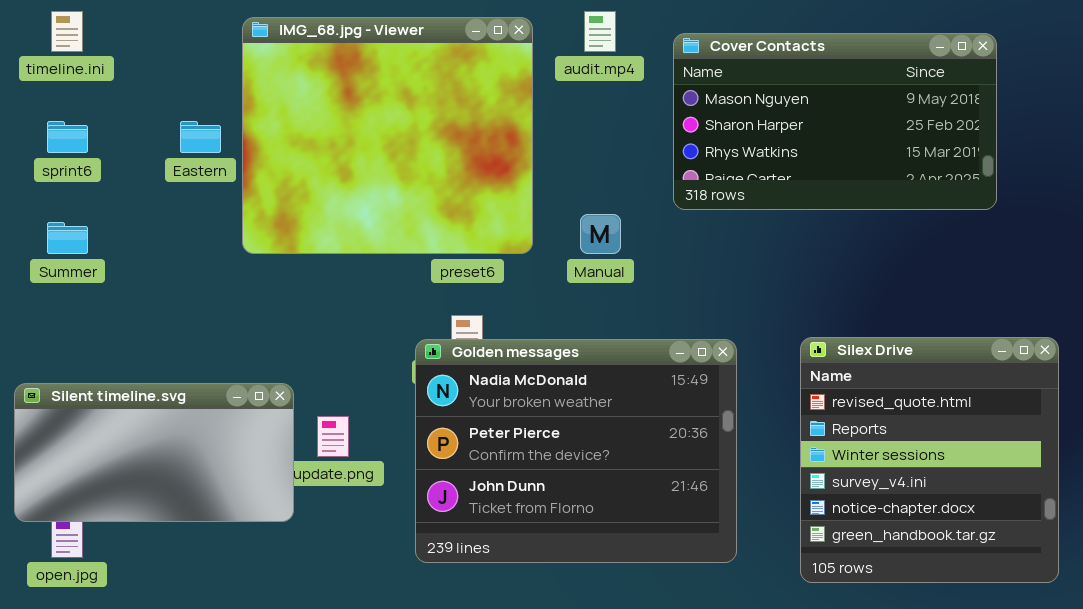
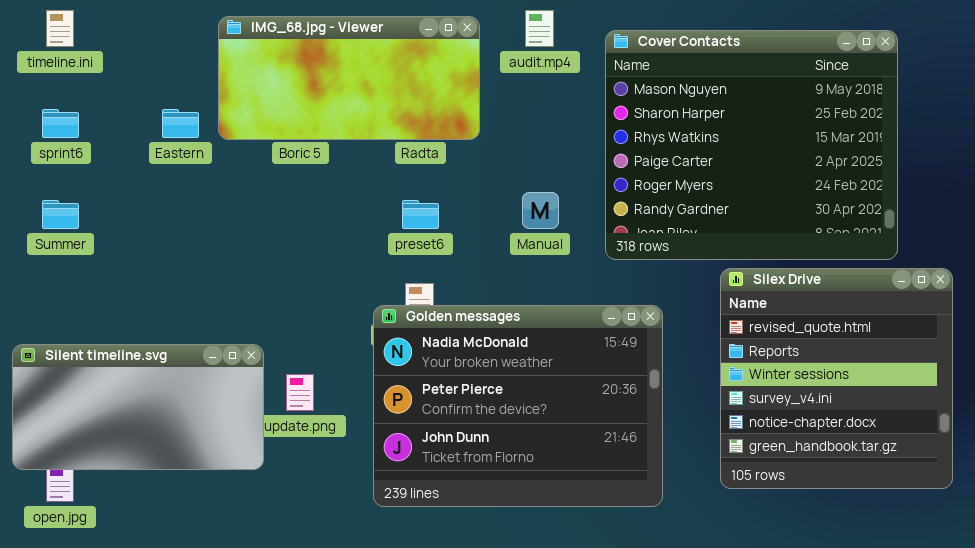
IMG_68.jpg - Viewer: [242,17,533,254] -> [218,16,480,140], resized
Cover Contacts: [673,33,997,210] -> [605,30,898,260], resized
Silex Drive: [800,337,1059,583] -> [720,268,953,489], moved

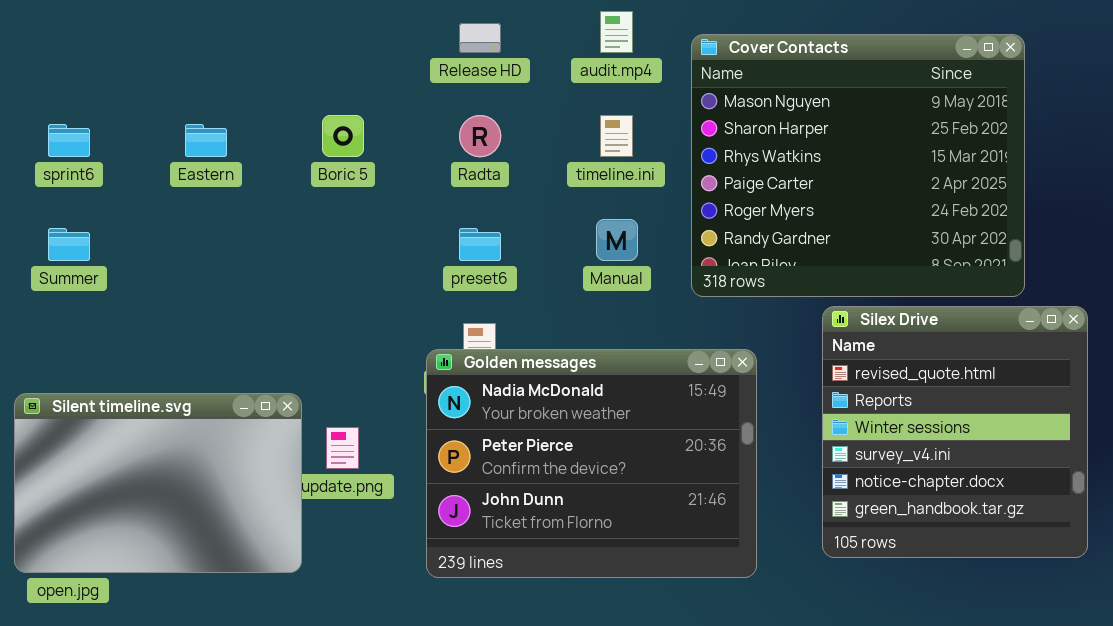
timeline.ini: [46,10,74,47] -> [600,115,633,157], moved
IMG_68.jpg - Viewer: [218,16,480,140] -> none, closed
Silent timeline.svg: [12,344,264,470] -> [14,393,302,573], resized

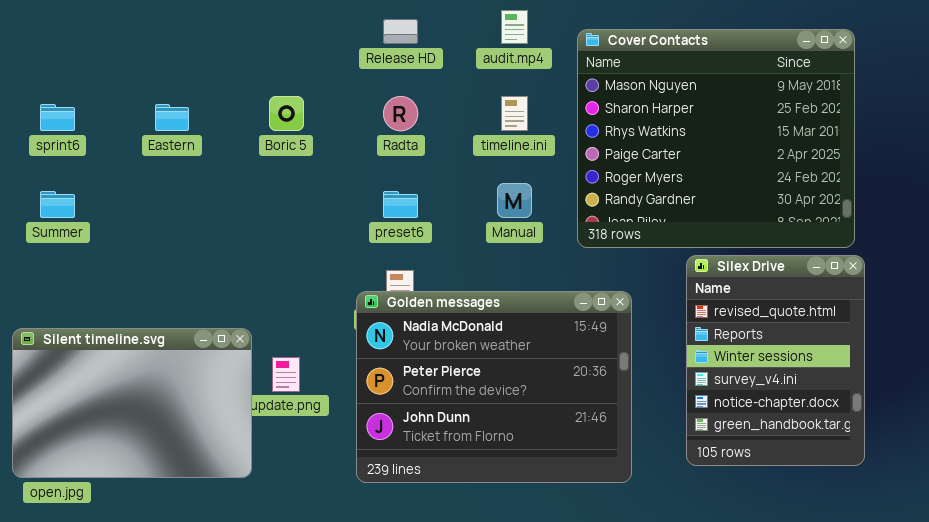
Silex Drive: [822,306,1088,558] -> [686,255,865,466], resized

